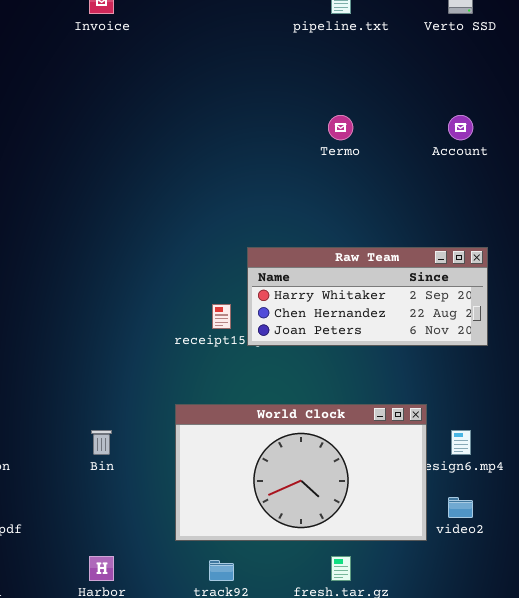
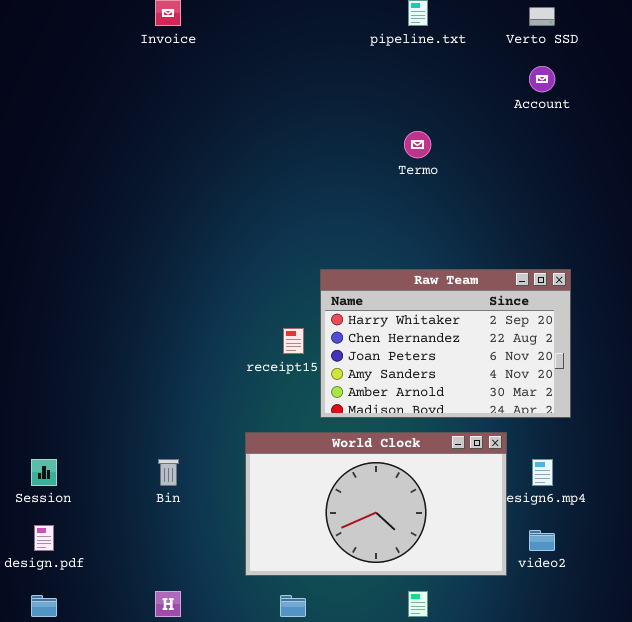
Account: [448,115,473,140] -> [529,66,555,92], moved
Raw Team: [247,247,488,346] -> [320,269,571,418], resized

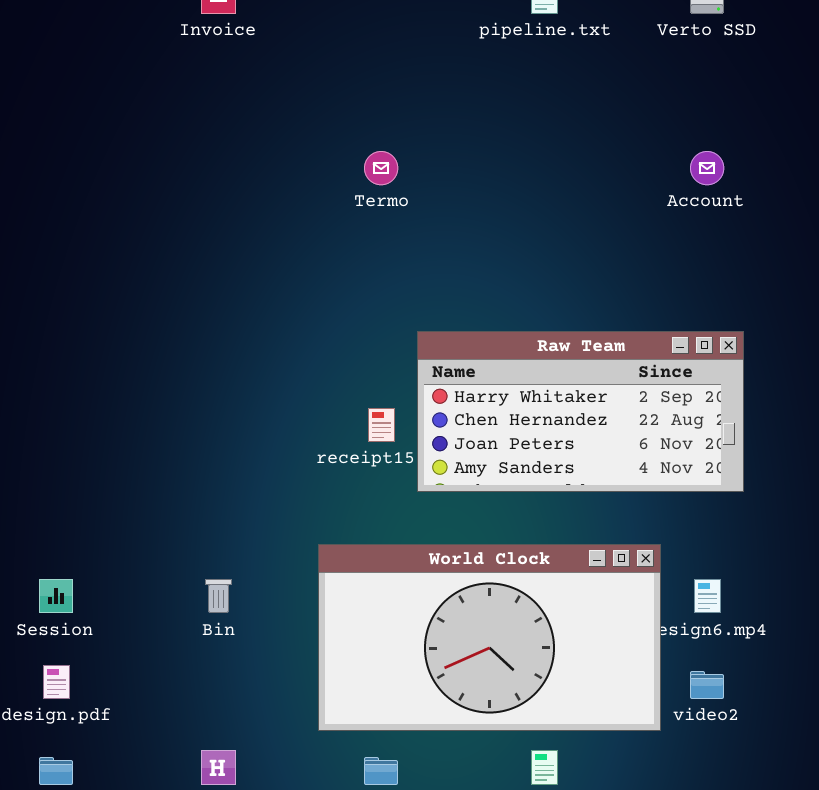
Account: [529,66,555,92] -> [690,151,724,185], moved
Termo: [404,131,431,158] -> [364,151,398,185], moved
Raw Team: [320,269,571,418] -> [417,331,744,492], resized

